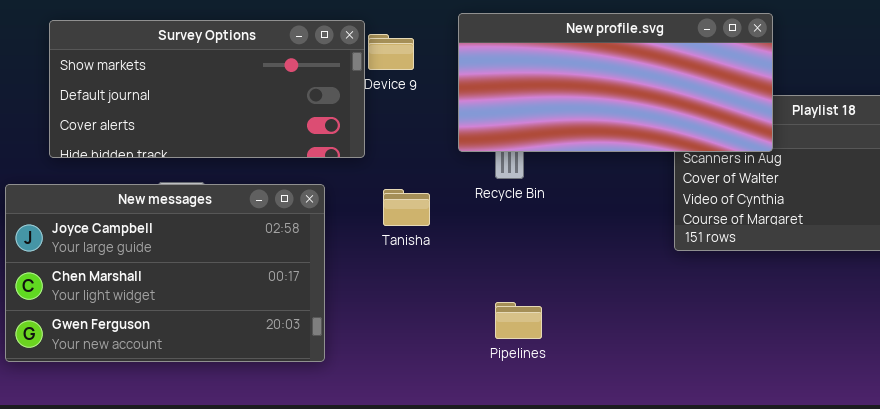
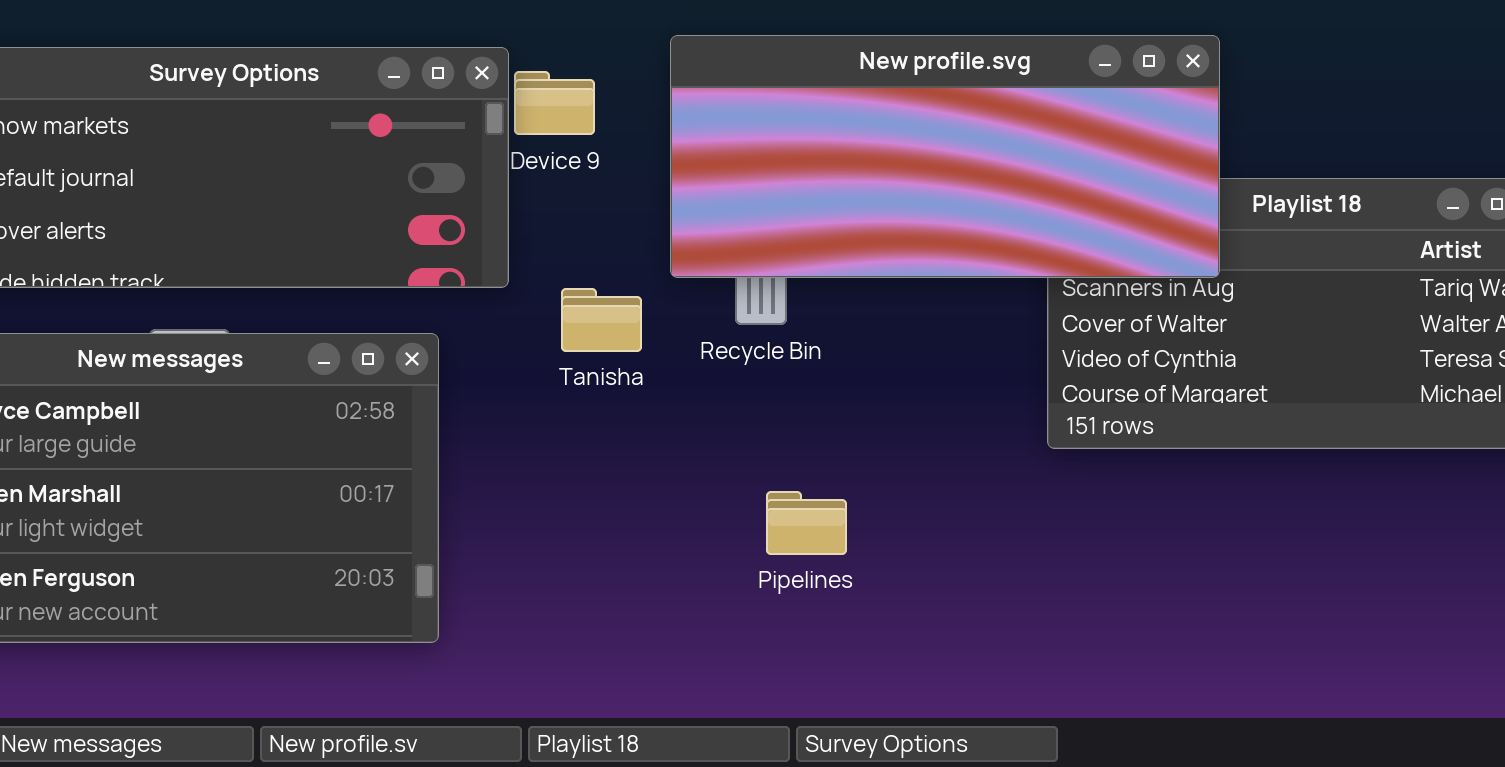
Tanisha: [383,189,430,226] -> [561,288,642,352], moved
Pipelines: [495,302,542,339] -> [766,491,847,555], moved

